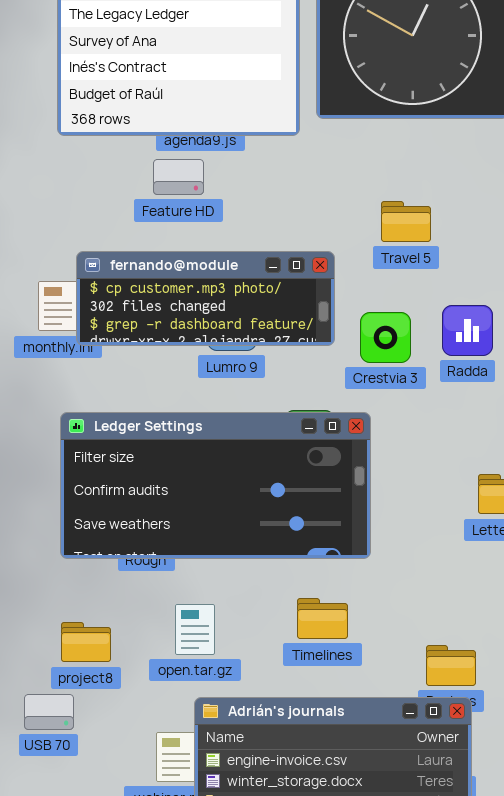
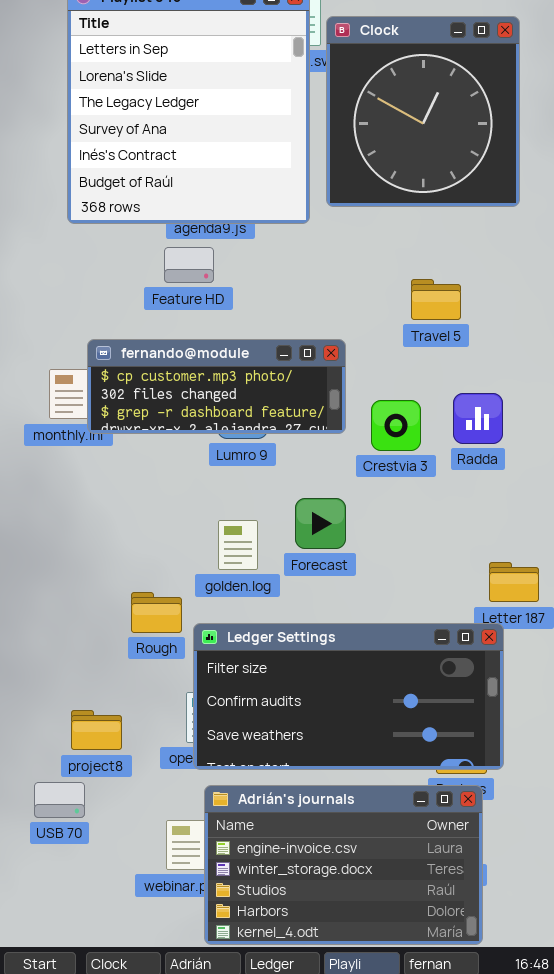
Travel 5: [381,201,431,242] -> [411,279,461,320], moved
Ledger Settings: [60,412,371,559] -> [193,623,504,770], moved

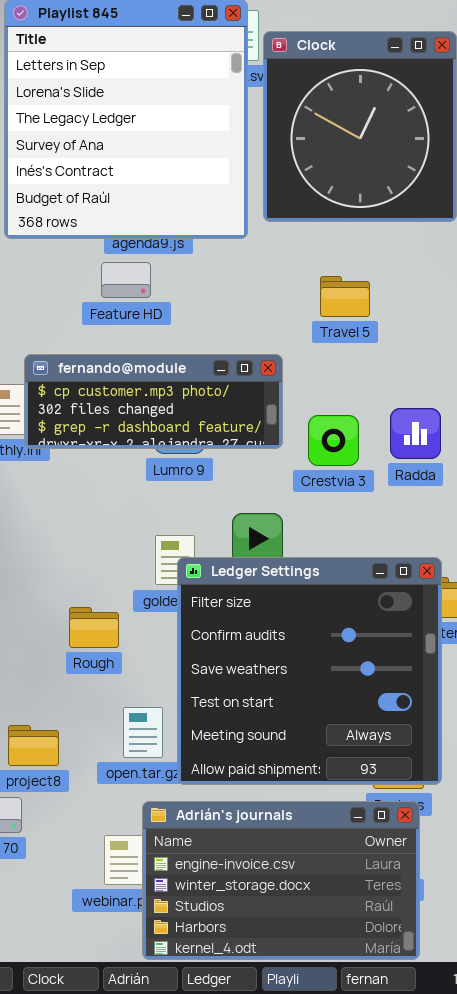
Travel 5: [411,279,461,320] -> [320,276,370,317], moved
Ledger Settings: [193,623,504,770] -> [177,557,442,785], resized

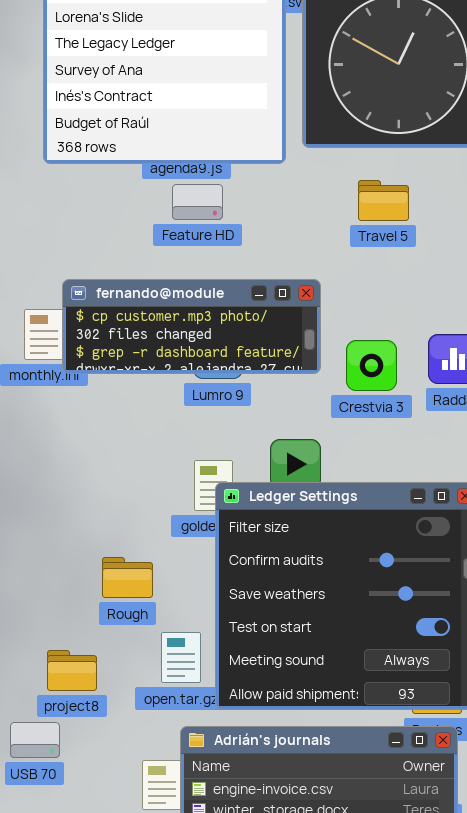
Feature HD: [101,262,151,298] -> [172,184,223,220], moved
Travel 5: [320,276,370,317] -> [358,180,409,221], moved
Rough: [69,607,119,648] -> [102,557,153,598], moved

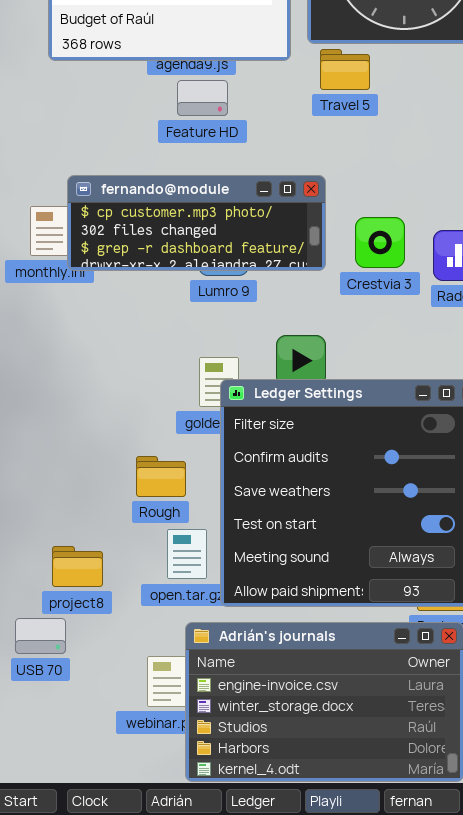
Travel 5: [358,180,409,221] -> [320,49,370,90], moved
Crestvia 3: [346,340,397,391] -> [355,217,405,268], moved
Rough: [102,557,153,598] -> [136,456,186,497], moved

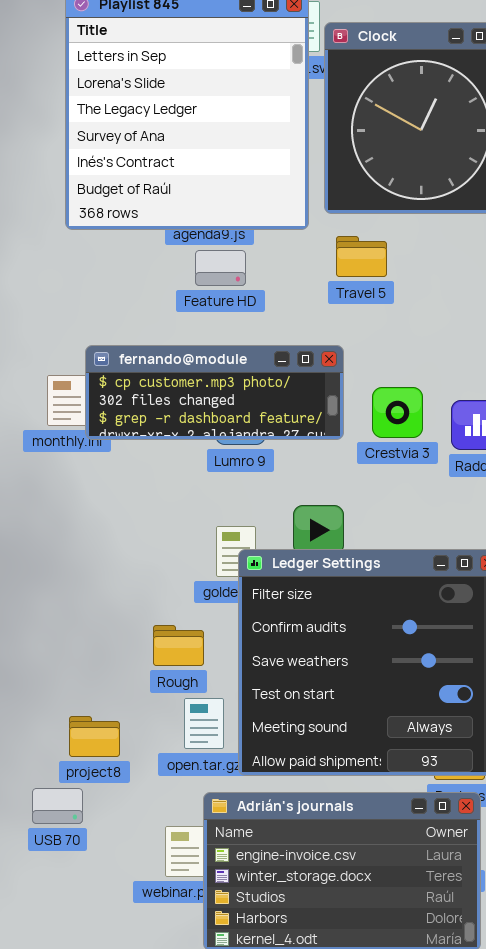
Travel 5: [320,49,370,90] -> [336,236,387,277], moved

